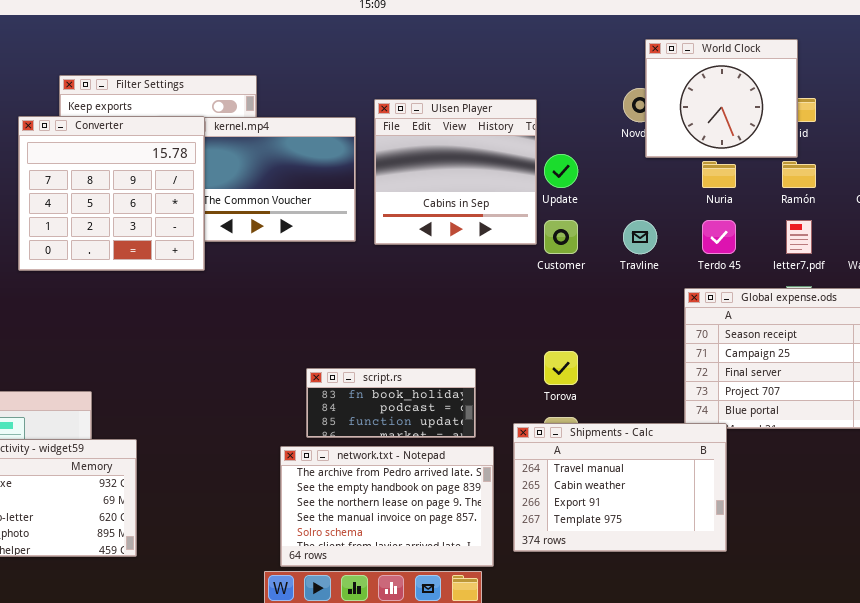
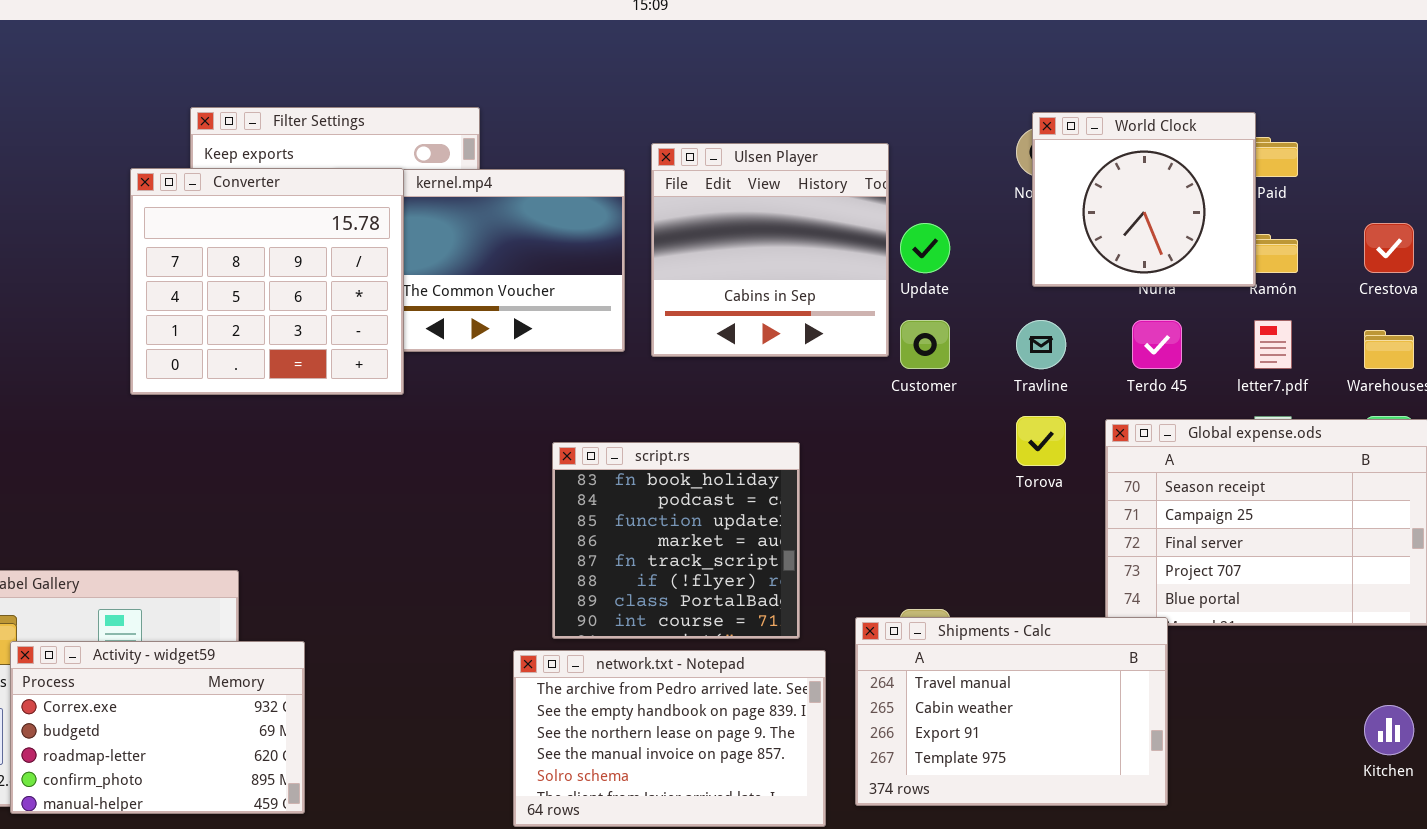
World Clock: [645,39,798,158] -> [1032,112,1256,287], moved
Torova: [544,351,578,385] -> [1016,416,1066,466], moved
script.rs: [306,368,476,438] -> [552,442,800,639], resized

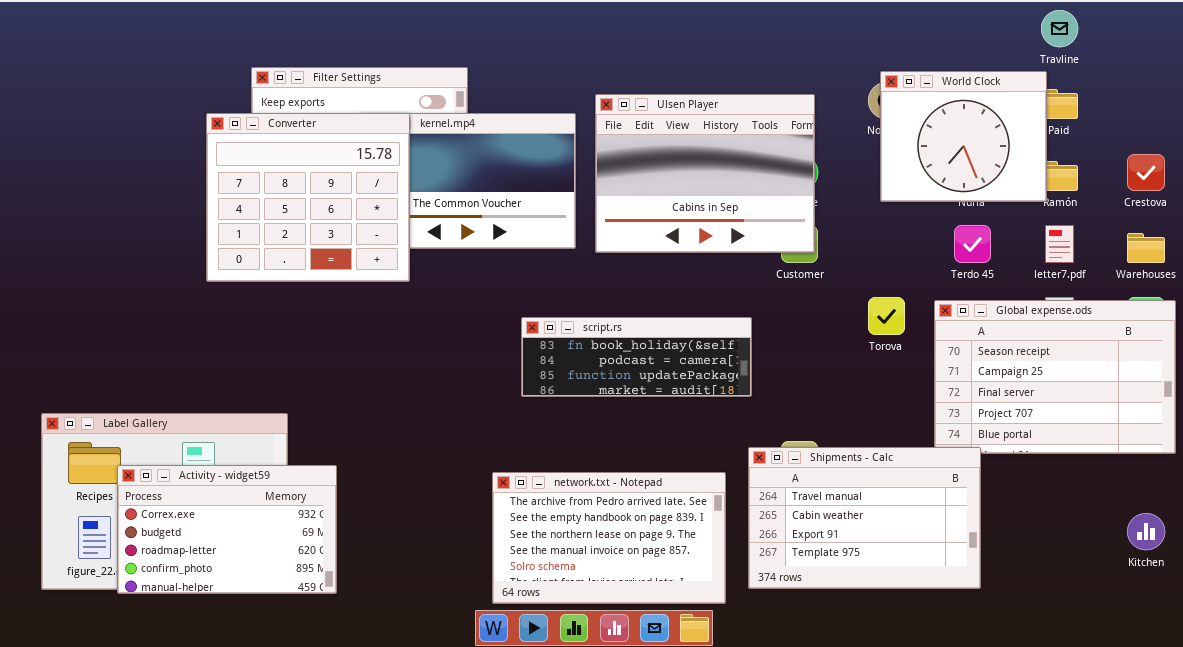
Ulsen Player: [651,143,889,357] -> [595,94,815,253], resized
Travline: [1016,320,1066,369] -> [1041,10,1078,47], moved
script.rs: [552,442,800,639] -> [521,317,752,397], resized

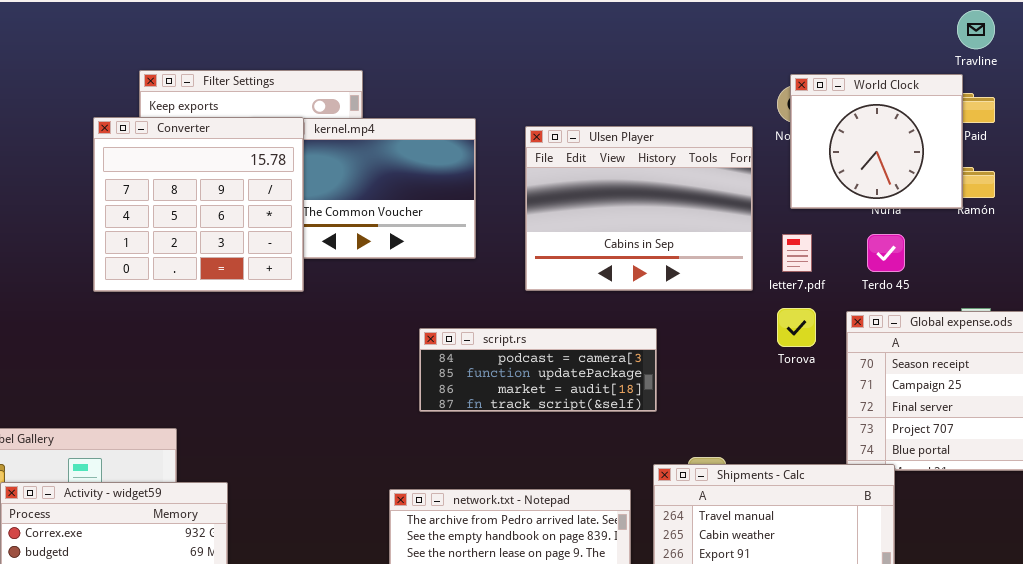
Ulsen Player: [595,94,815,253] -> [525,126,753,291], moved
letter7.pdf: [1045,225,1074,263] -> [782,234,812,272], moved
script.rs: [521,317,752,397] -> [419,328,657,412], scrolled down 1 row

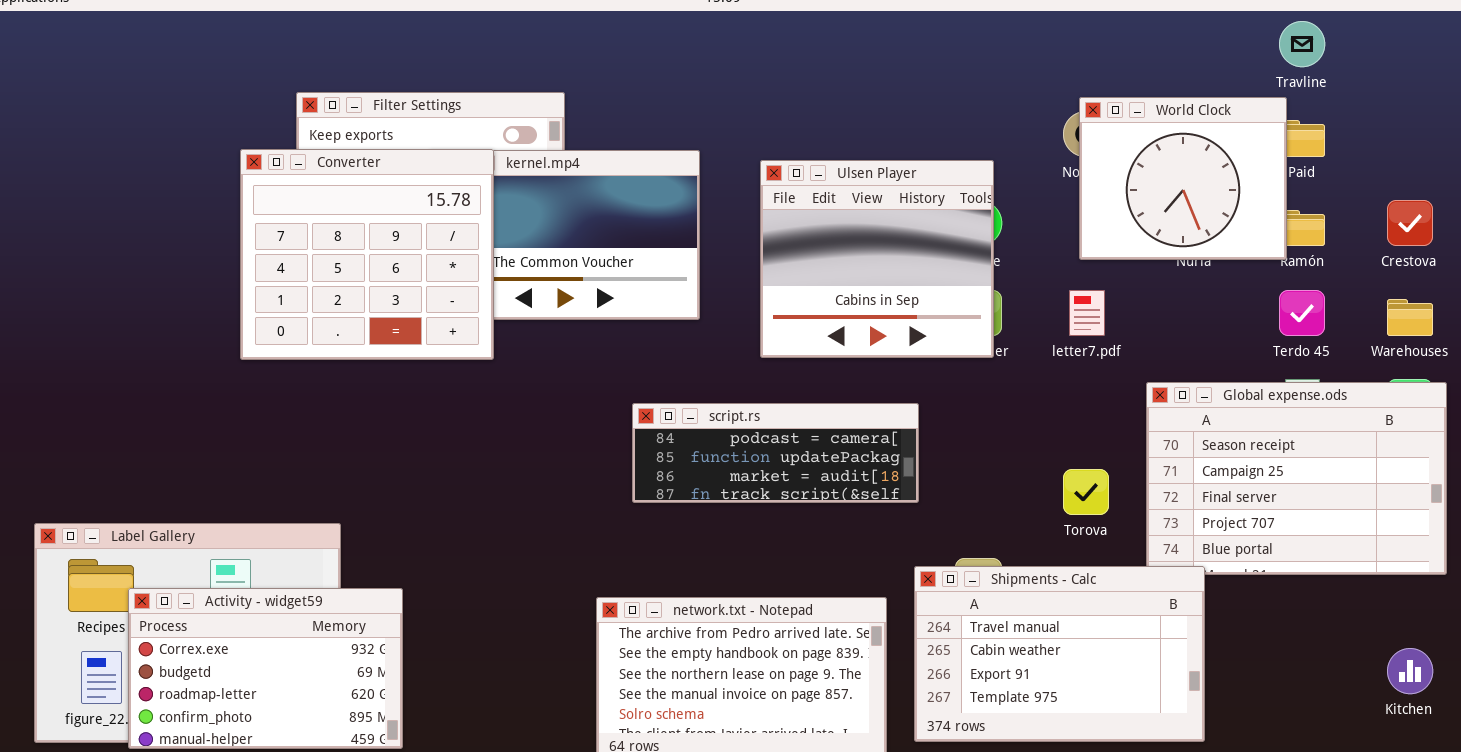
Ulsen Player: [525,126,753,291] -> [760,160,994,358], resized
Terdo 45: [867,234,905,272] -> [1279,290,1325,336], moved
Torova: [777,308,816,347] -> [1063,469,1109,515], moved

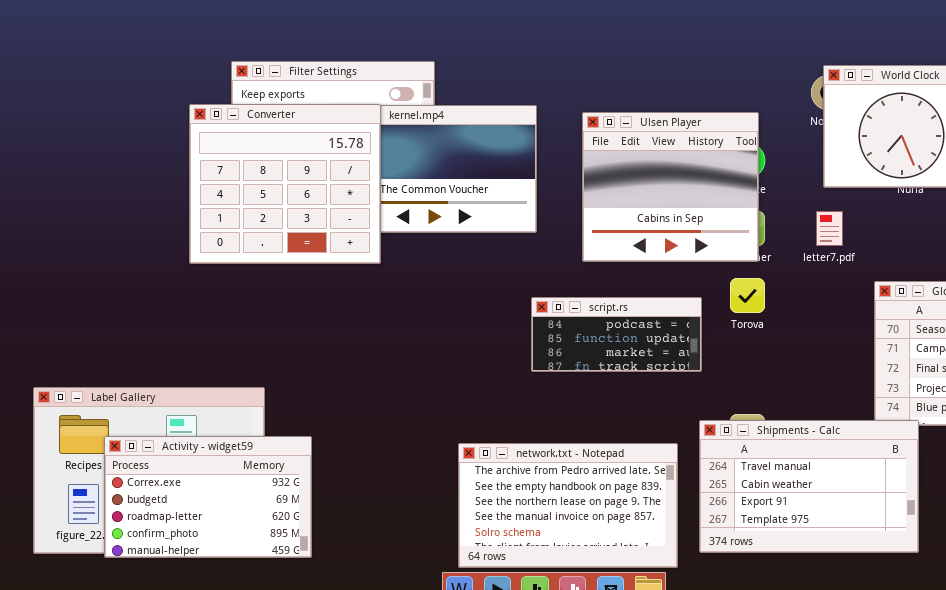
script.rs: [632,403,919,503] -> [531,297,702,372], resized
Torova: [1063,469,1109,515] -> [730,278,765,313], moved

